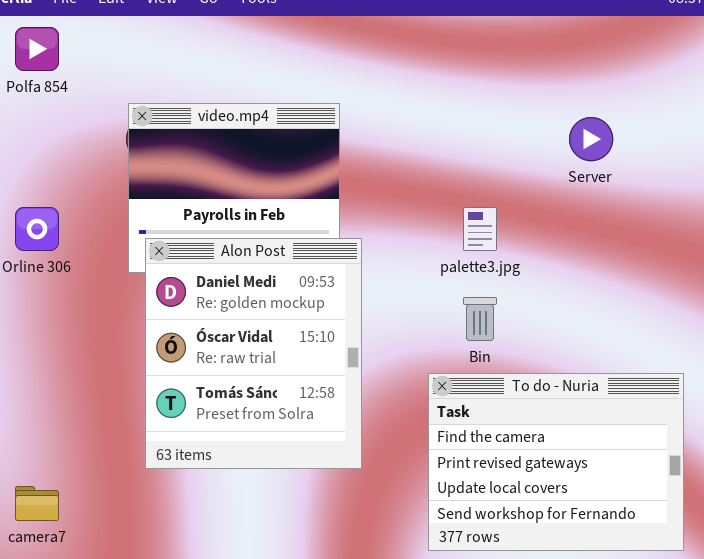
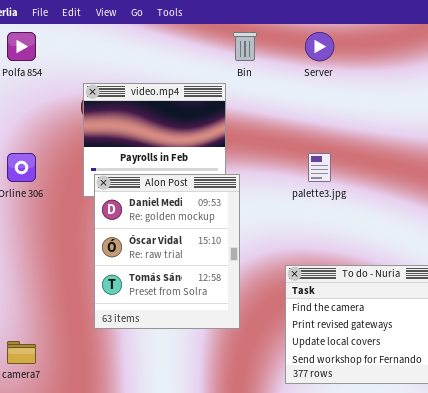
Server: [569,117,613,161] -> [305,32,334,61], moved
Bin: [463,297,497,341] -> [233,32,257,61], moved

